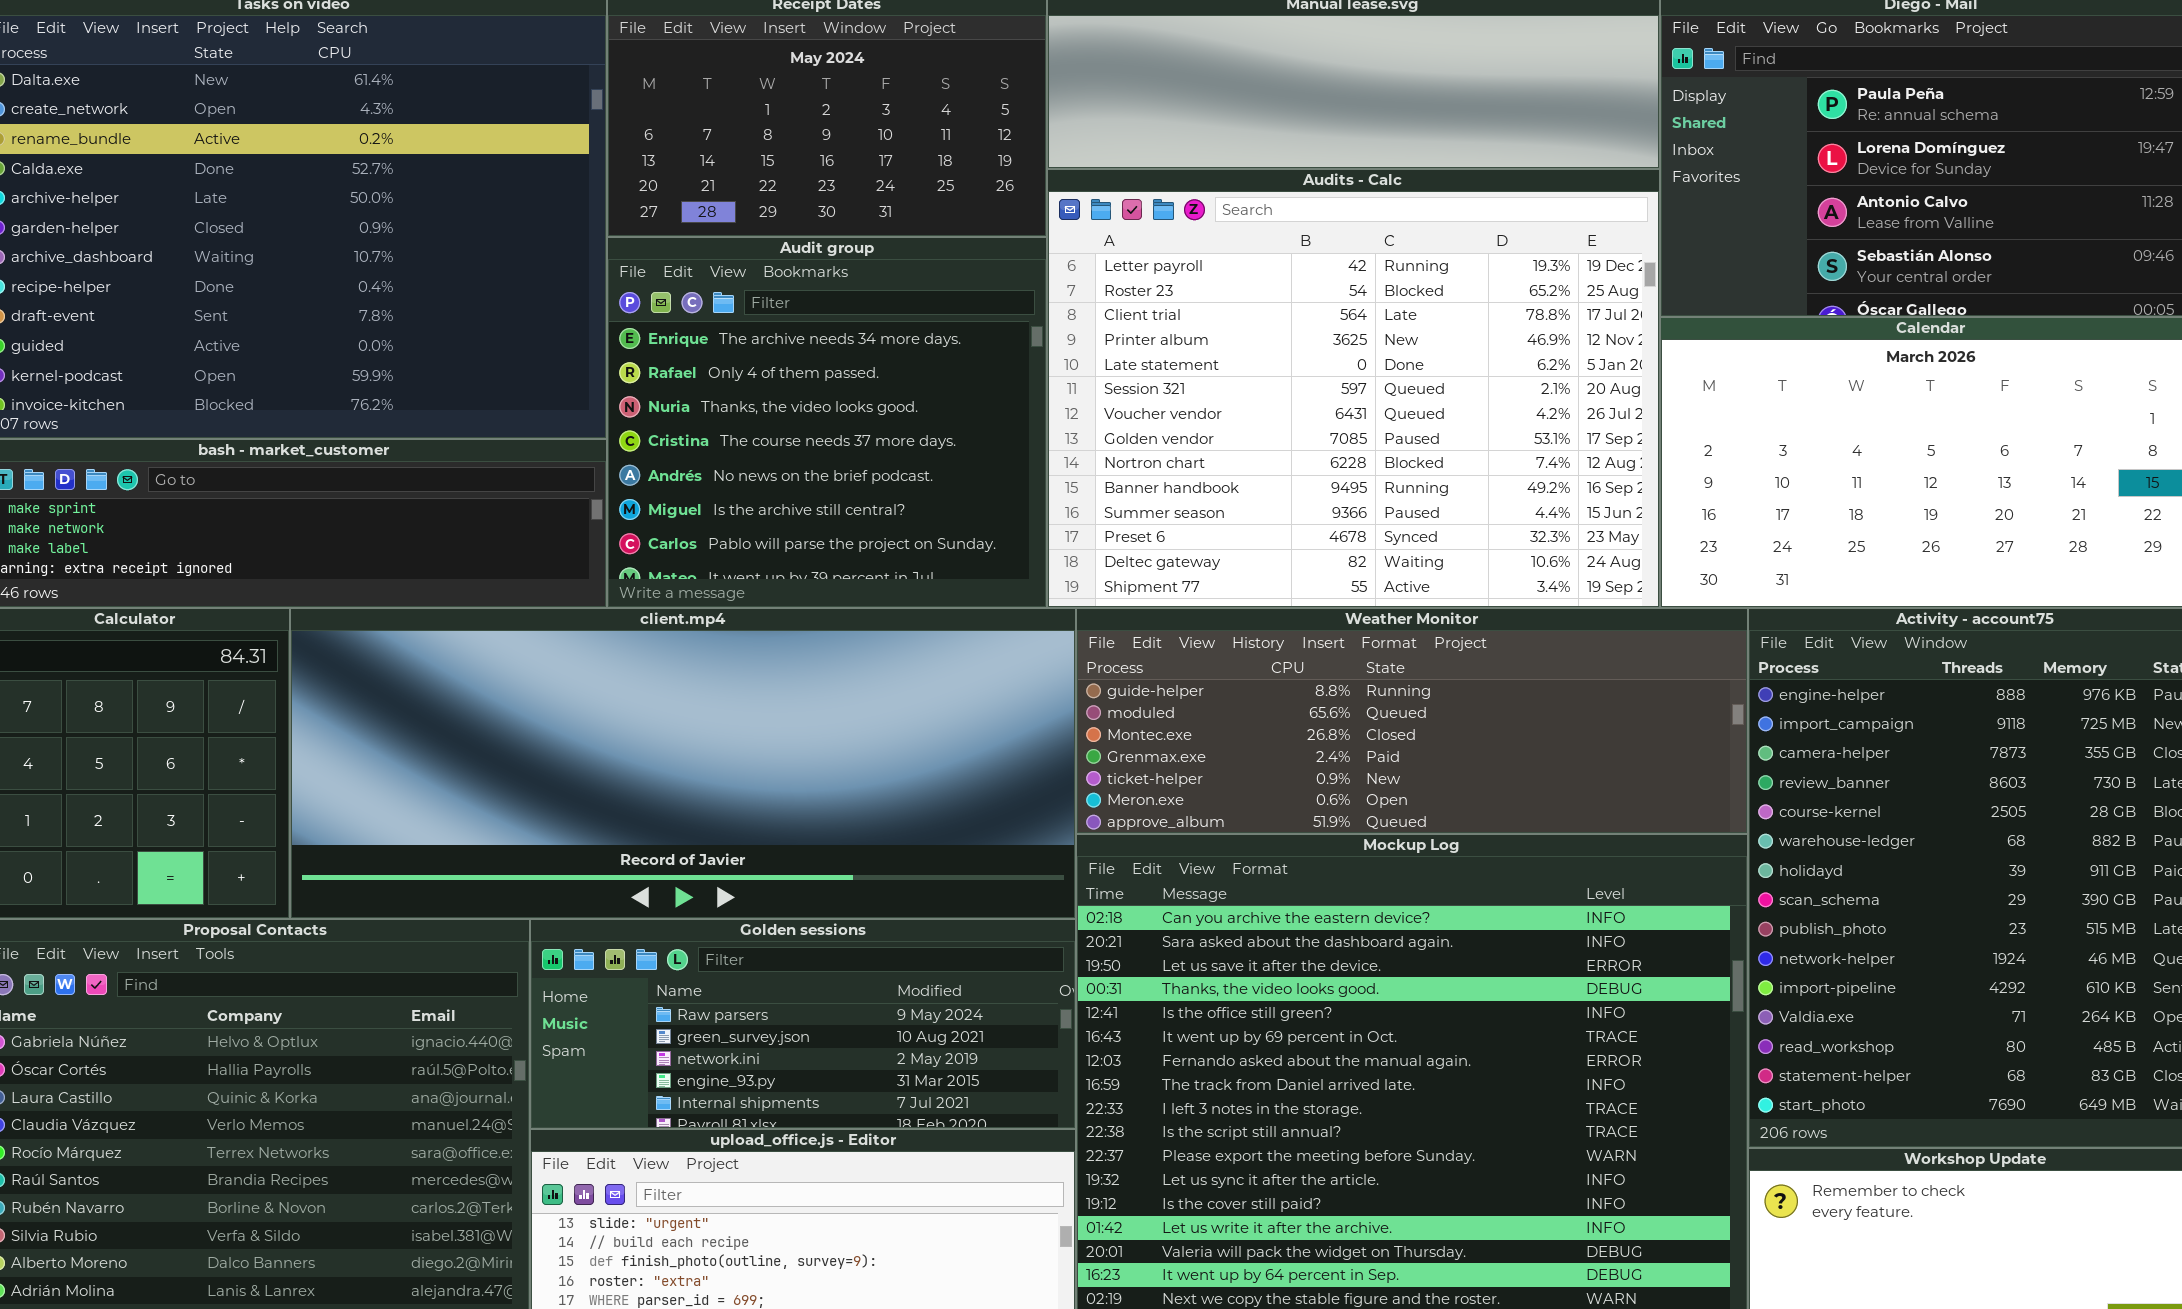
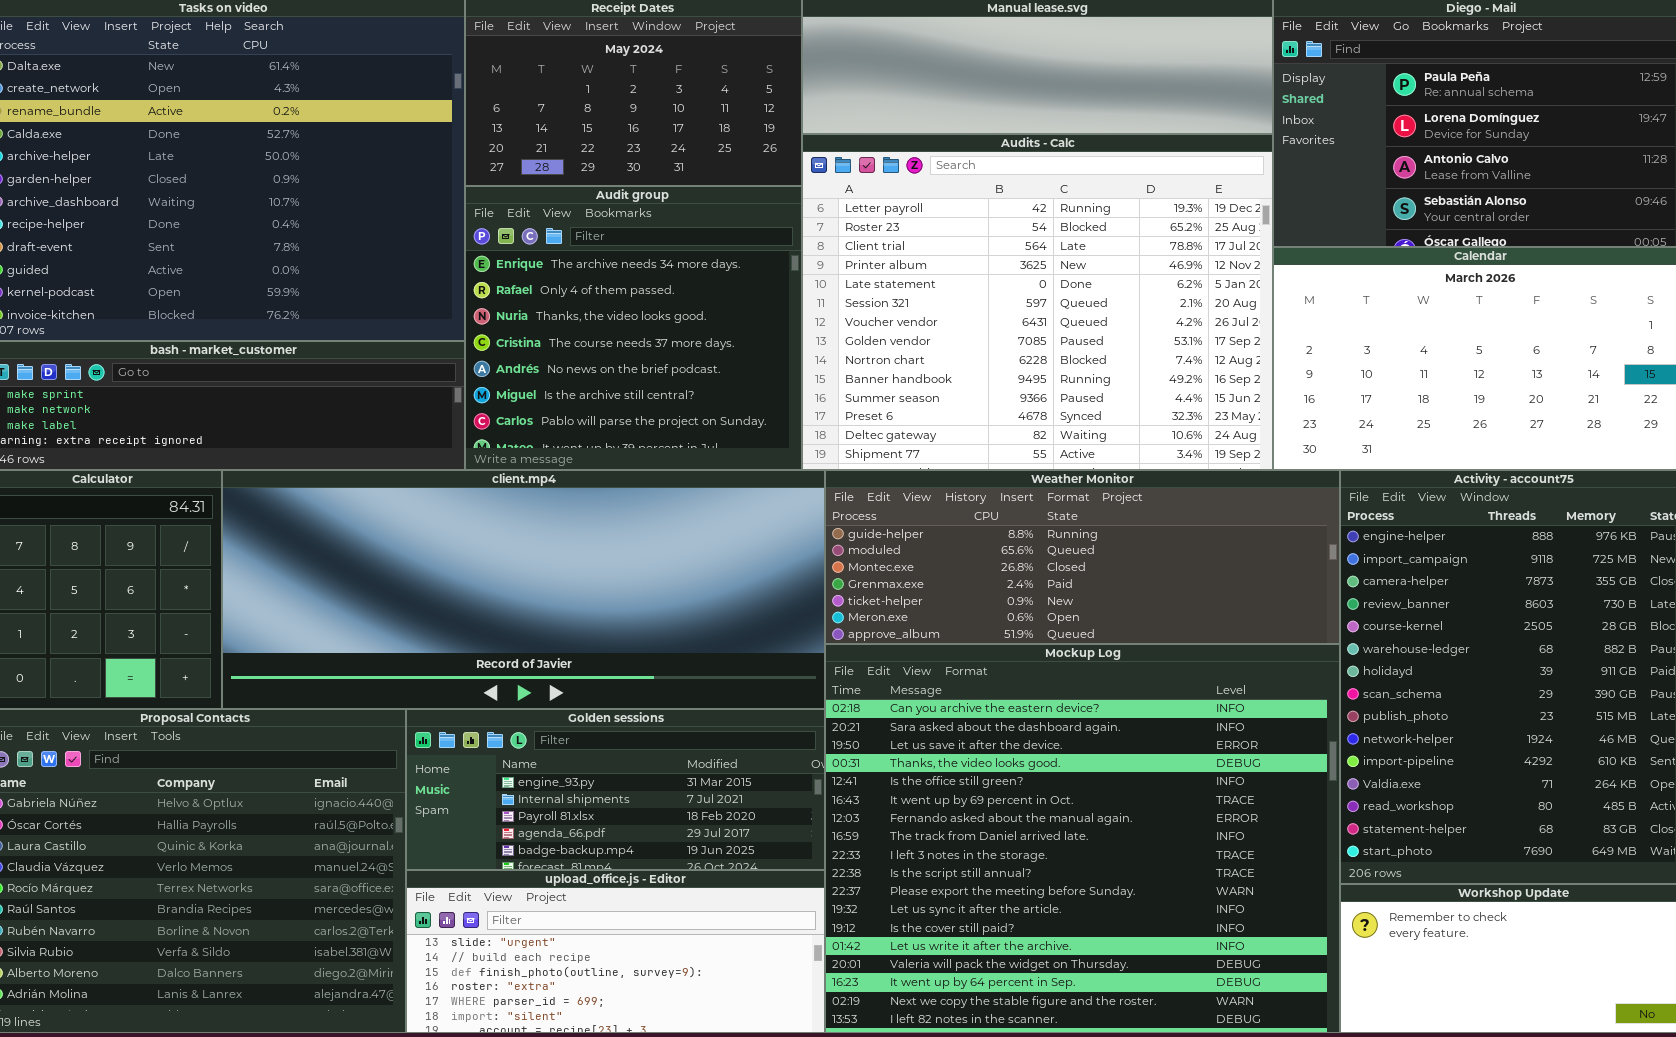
Golden sessions: [530,919,1076,1129] -> [406,709,825,870], scrolled down 3 rows

